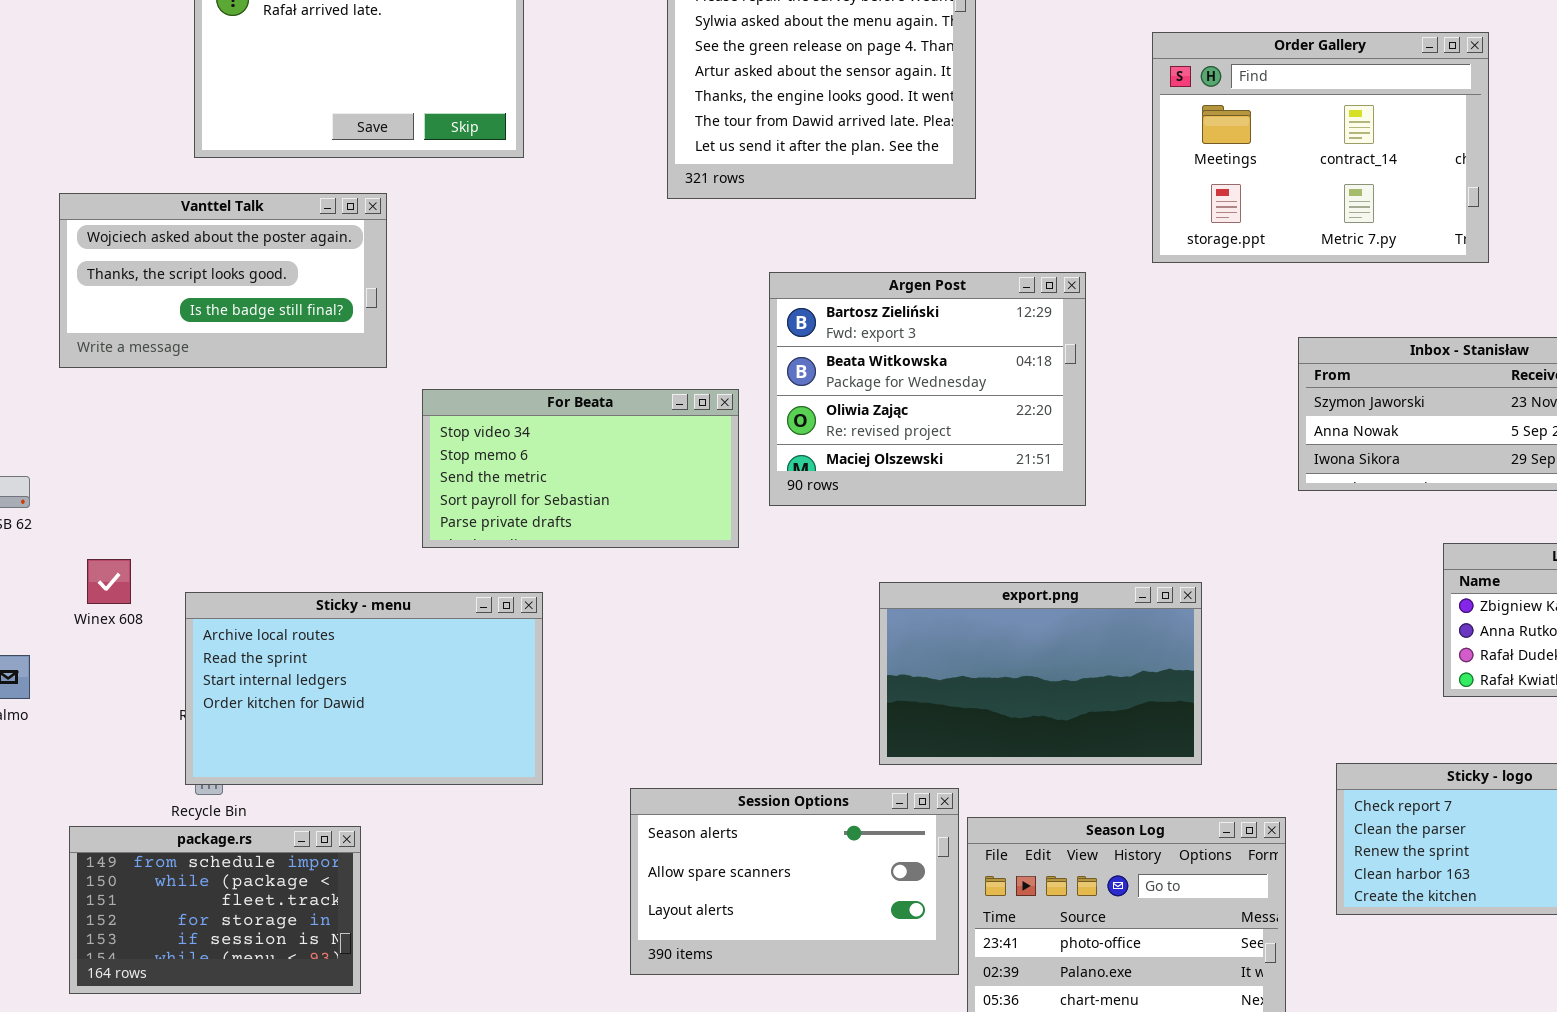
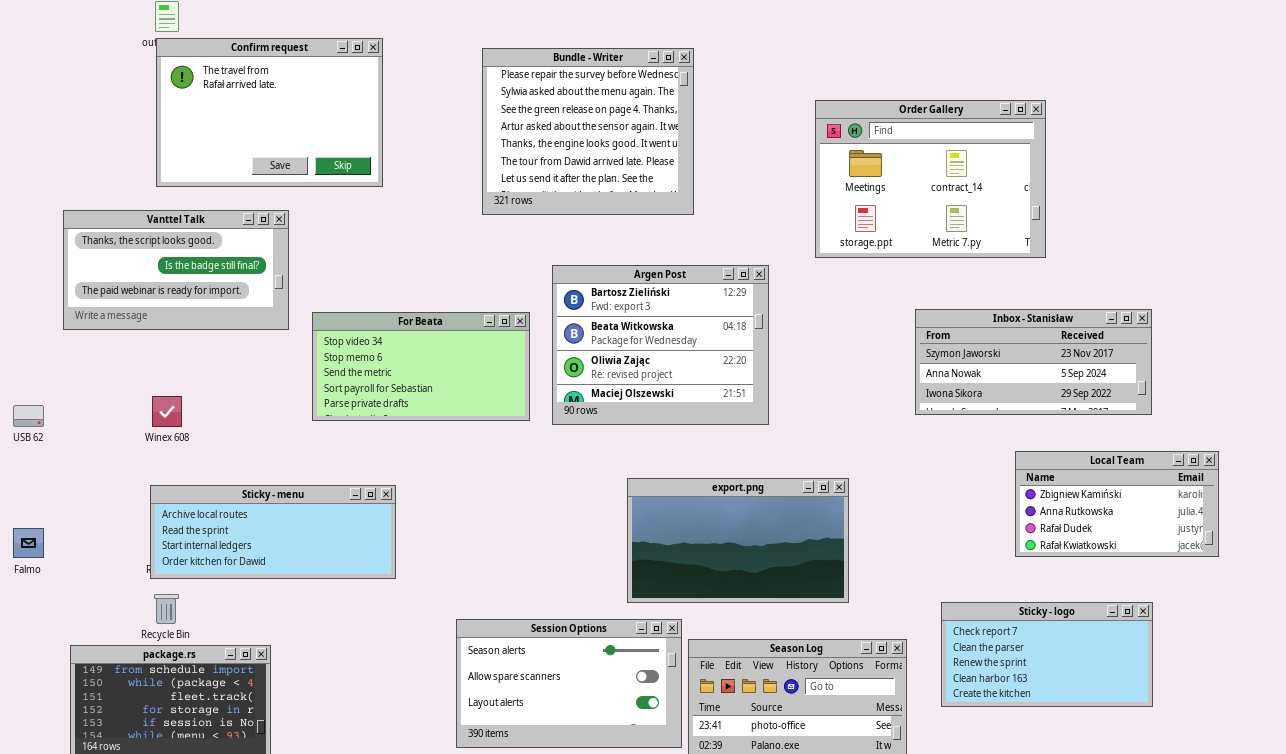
Vanttel Talk: [59,193,387,368] -> [63,210,289,330], scrolled down 1 row
For Beata: [422,389,739,548] -> [312,312,530,421], moved
Winex 608: [87,559,131,604] -> [152,396,182,427], moved
Sticky - menu: [185,592,543,785] -> [150,485,396,579], resized

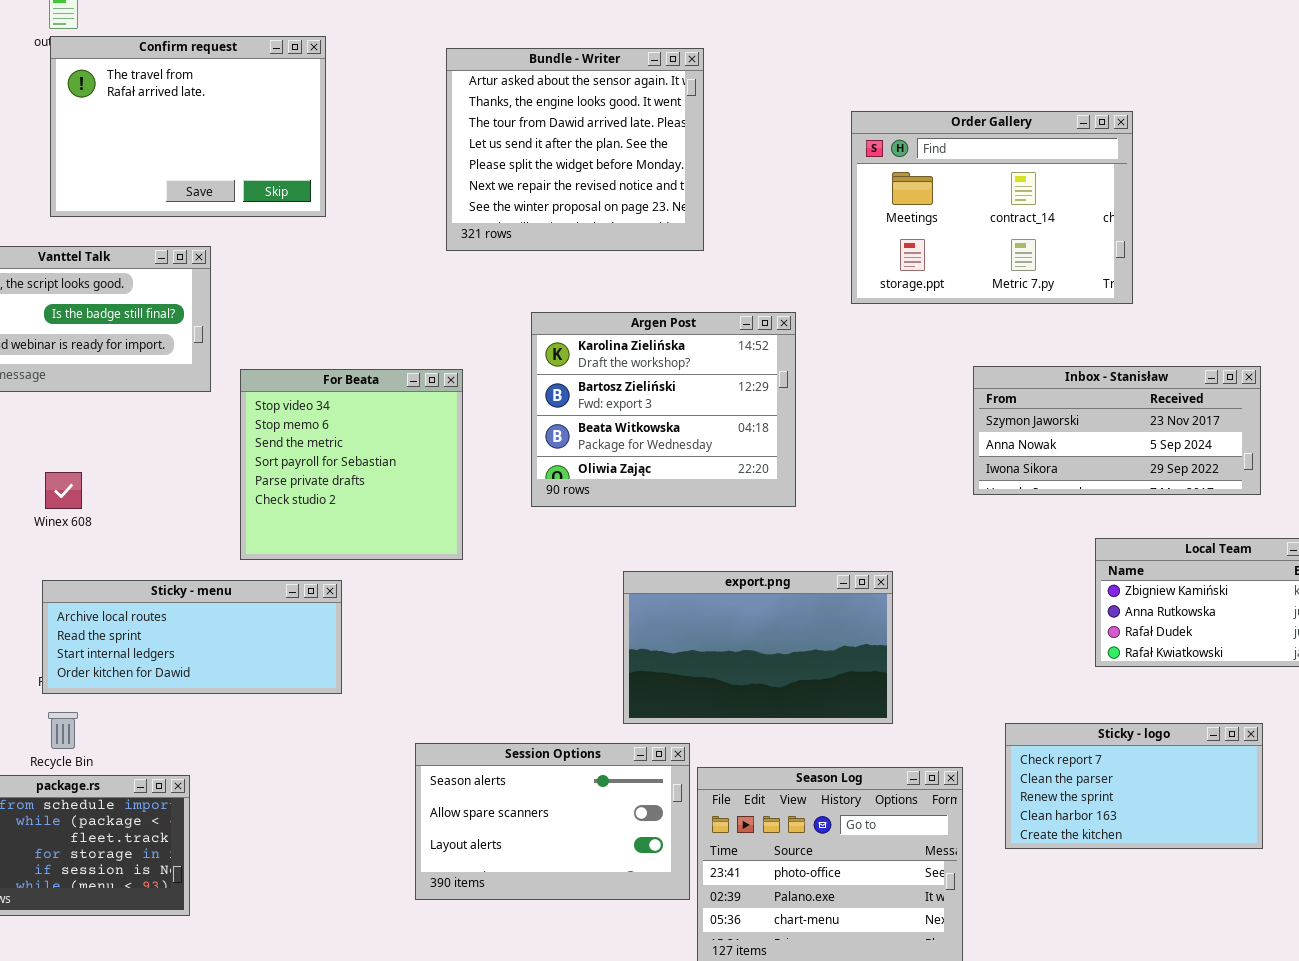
Bundle - Writer: [482,48,694,215] -> [446,48,704,251], scrolled down 3 rows
Argen Post: [552,265,769,425] -> [531,312,796,507], scrolled up 1 row
For Beata: [312,312,530,421] -> [240,369,463,560], resized

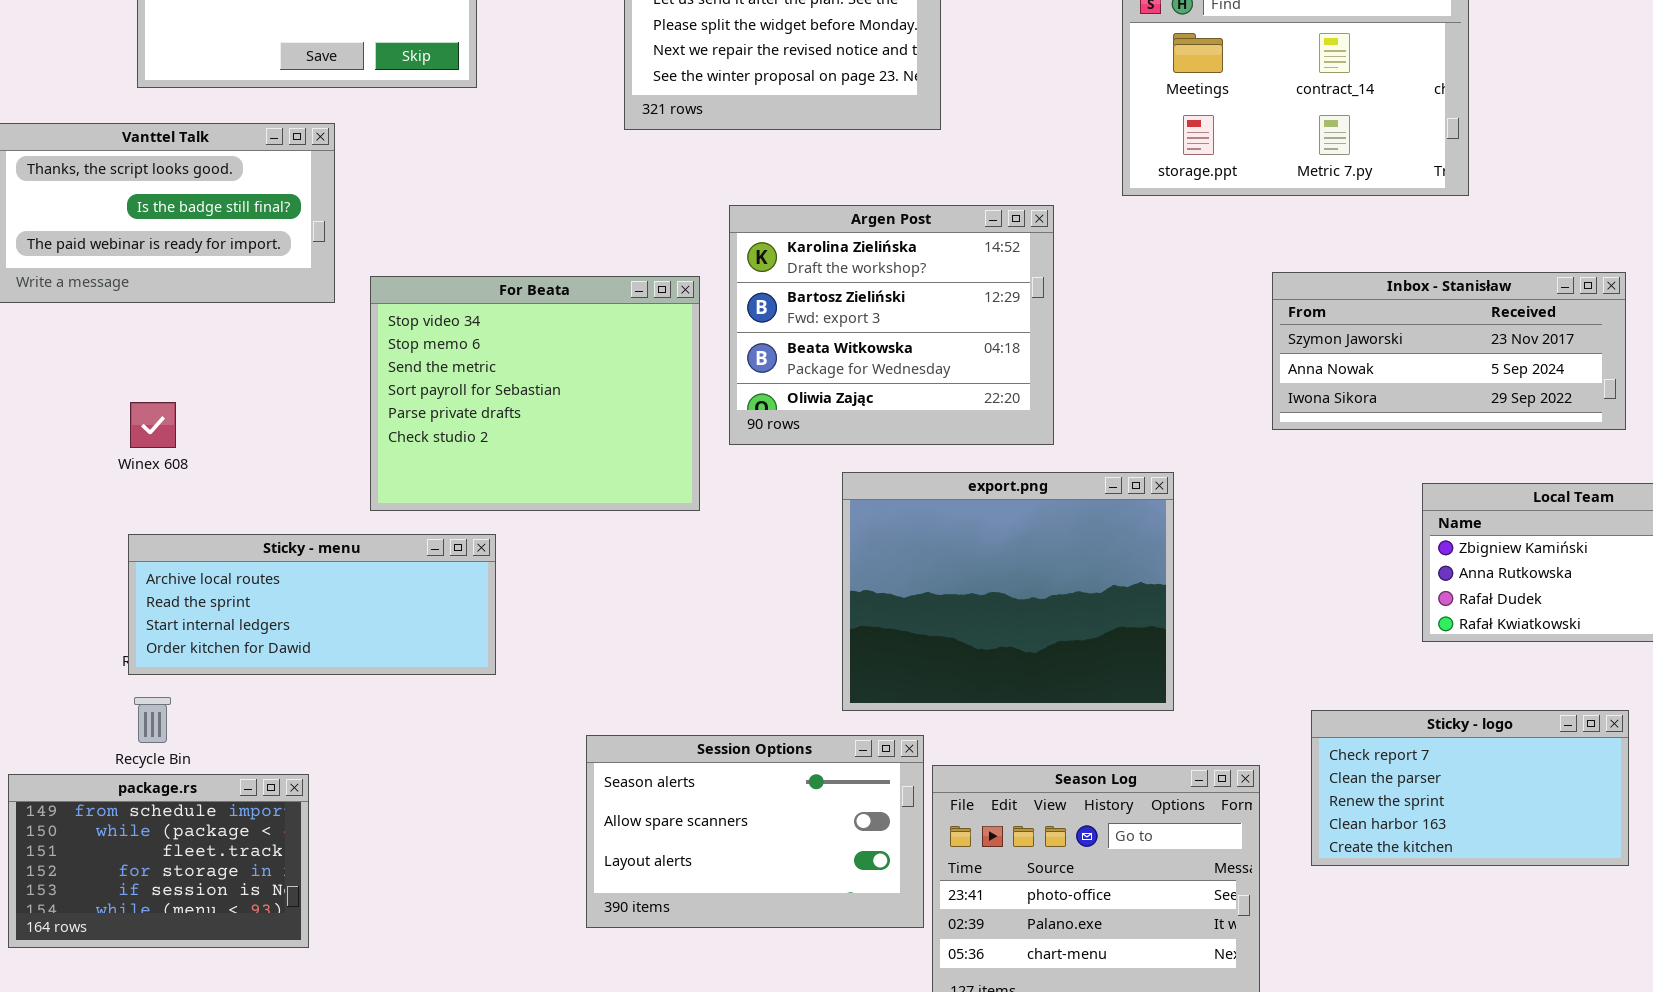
For Beata: [240,369,463,560] -> [370,276,700,511], resized
export.png: [623,571,893,724] -> [842,472,1174,711], resized

